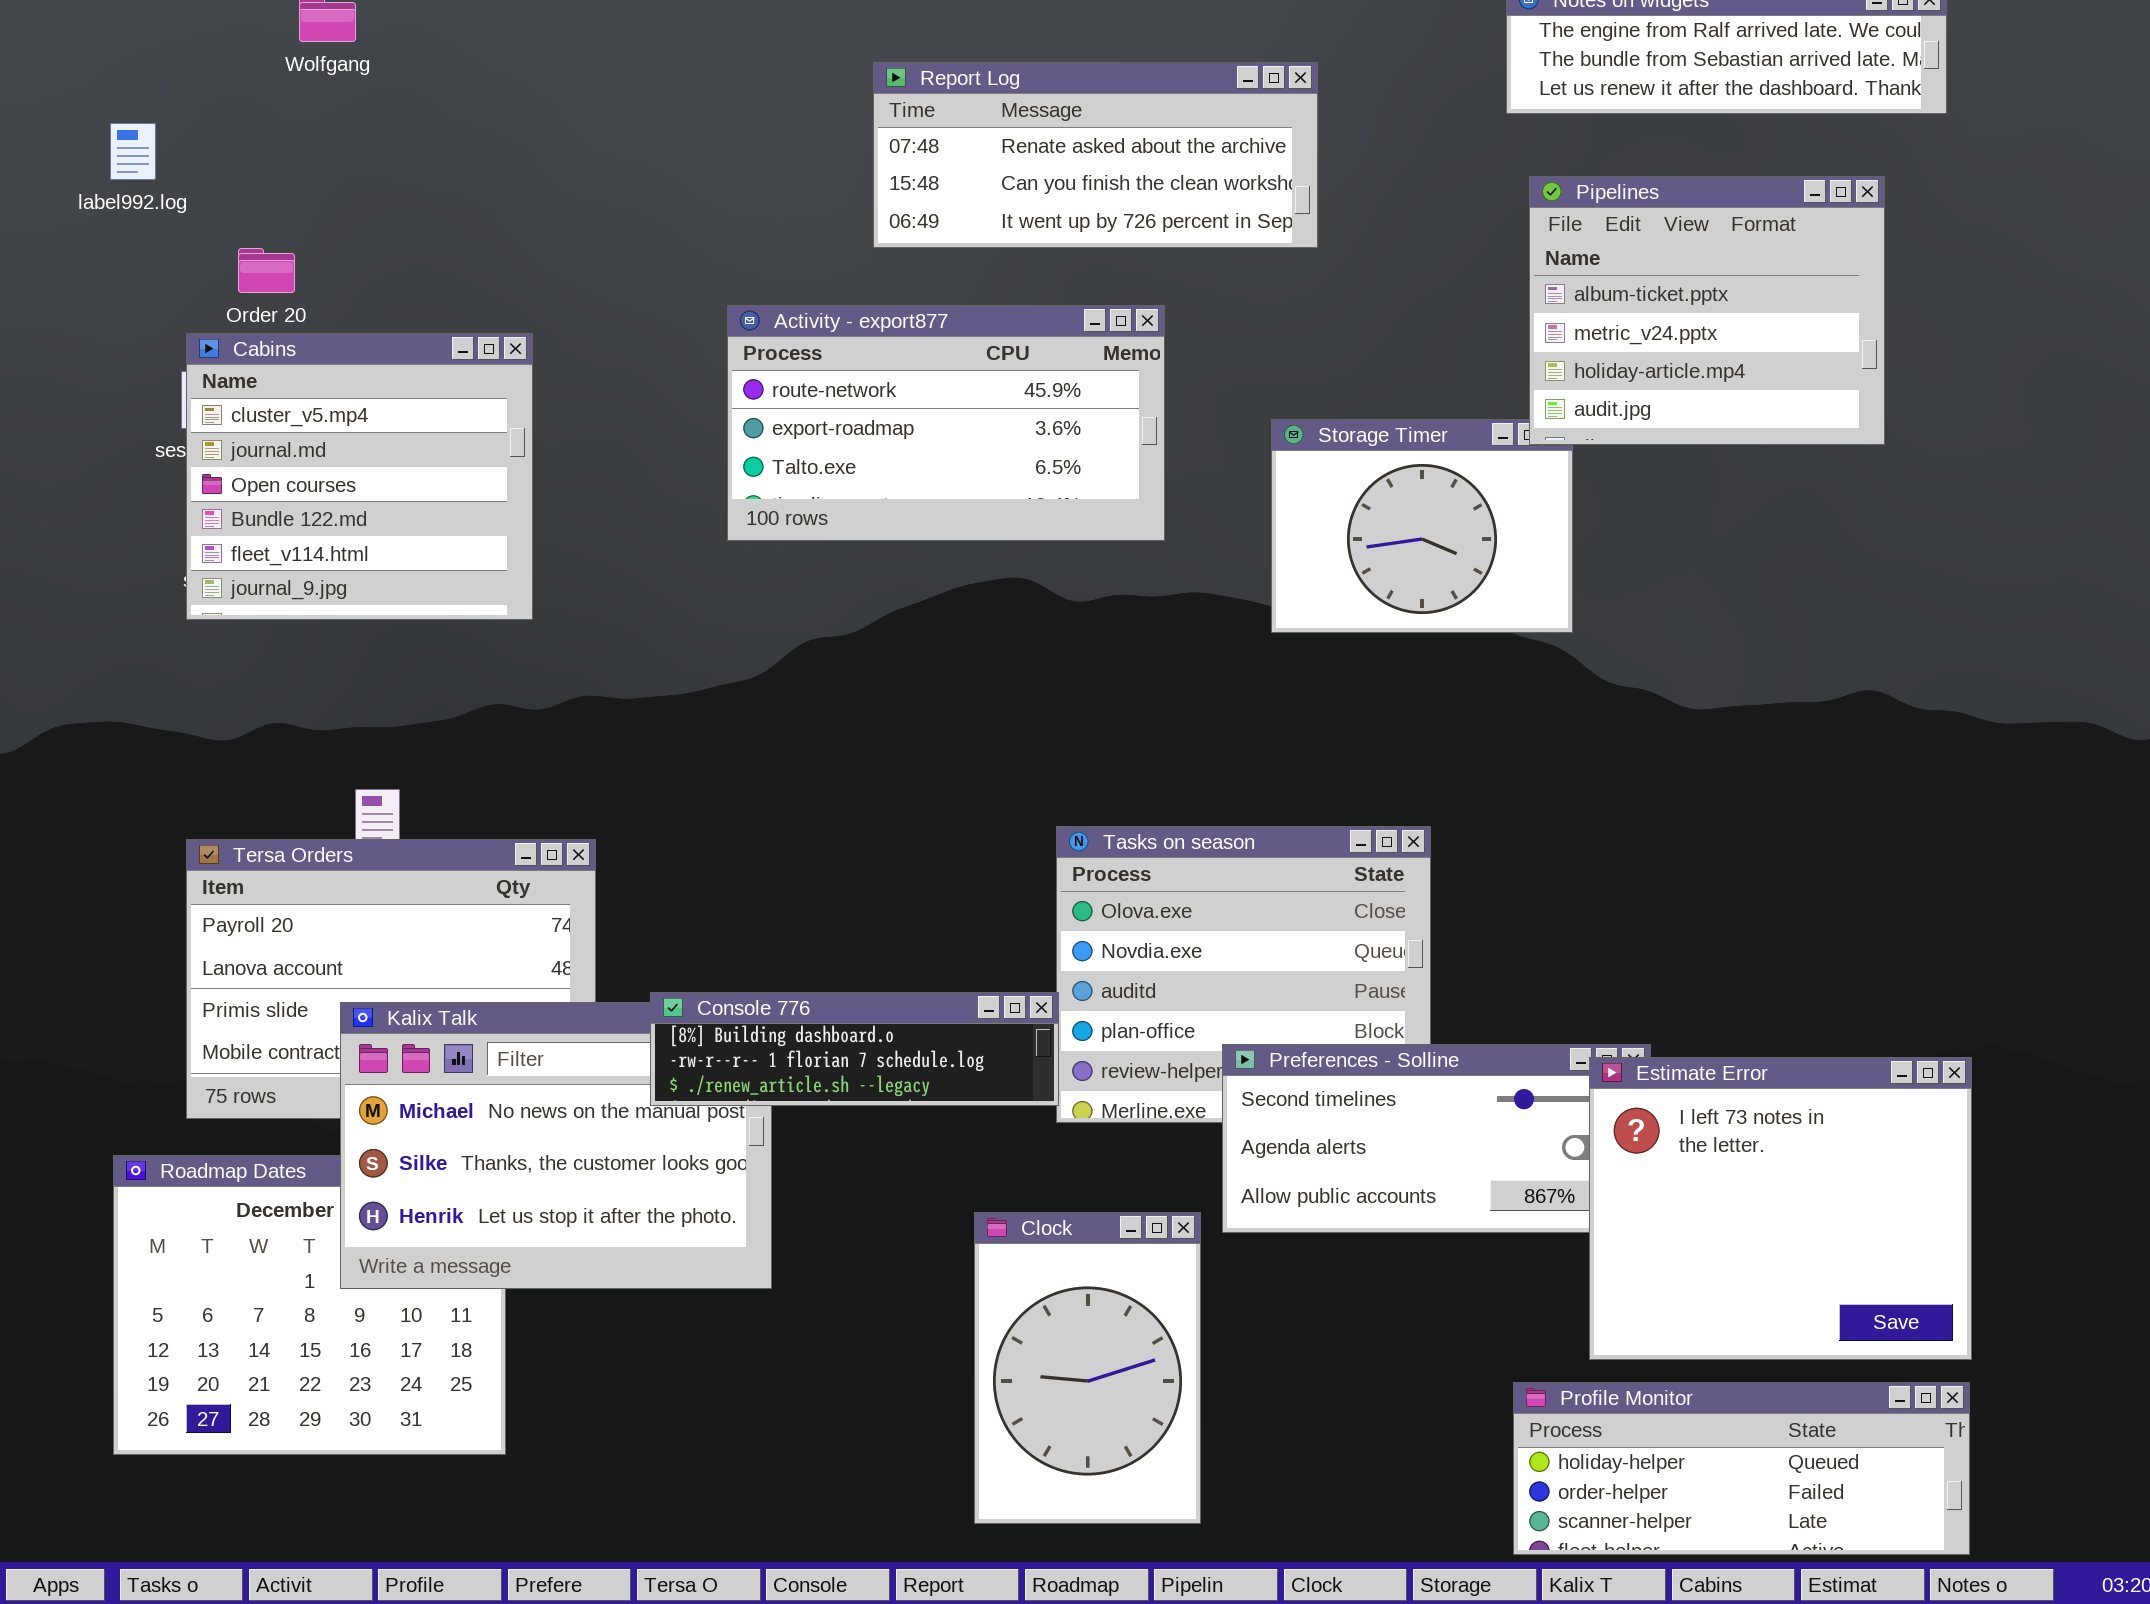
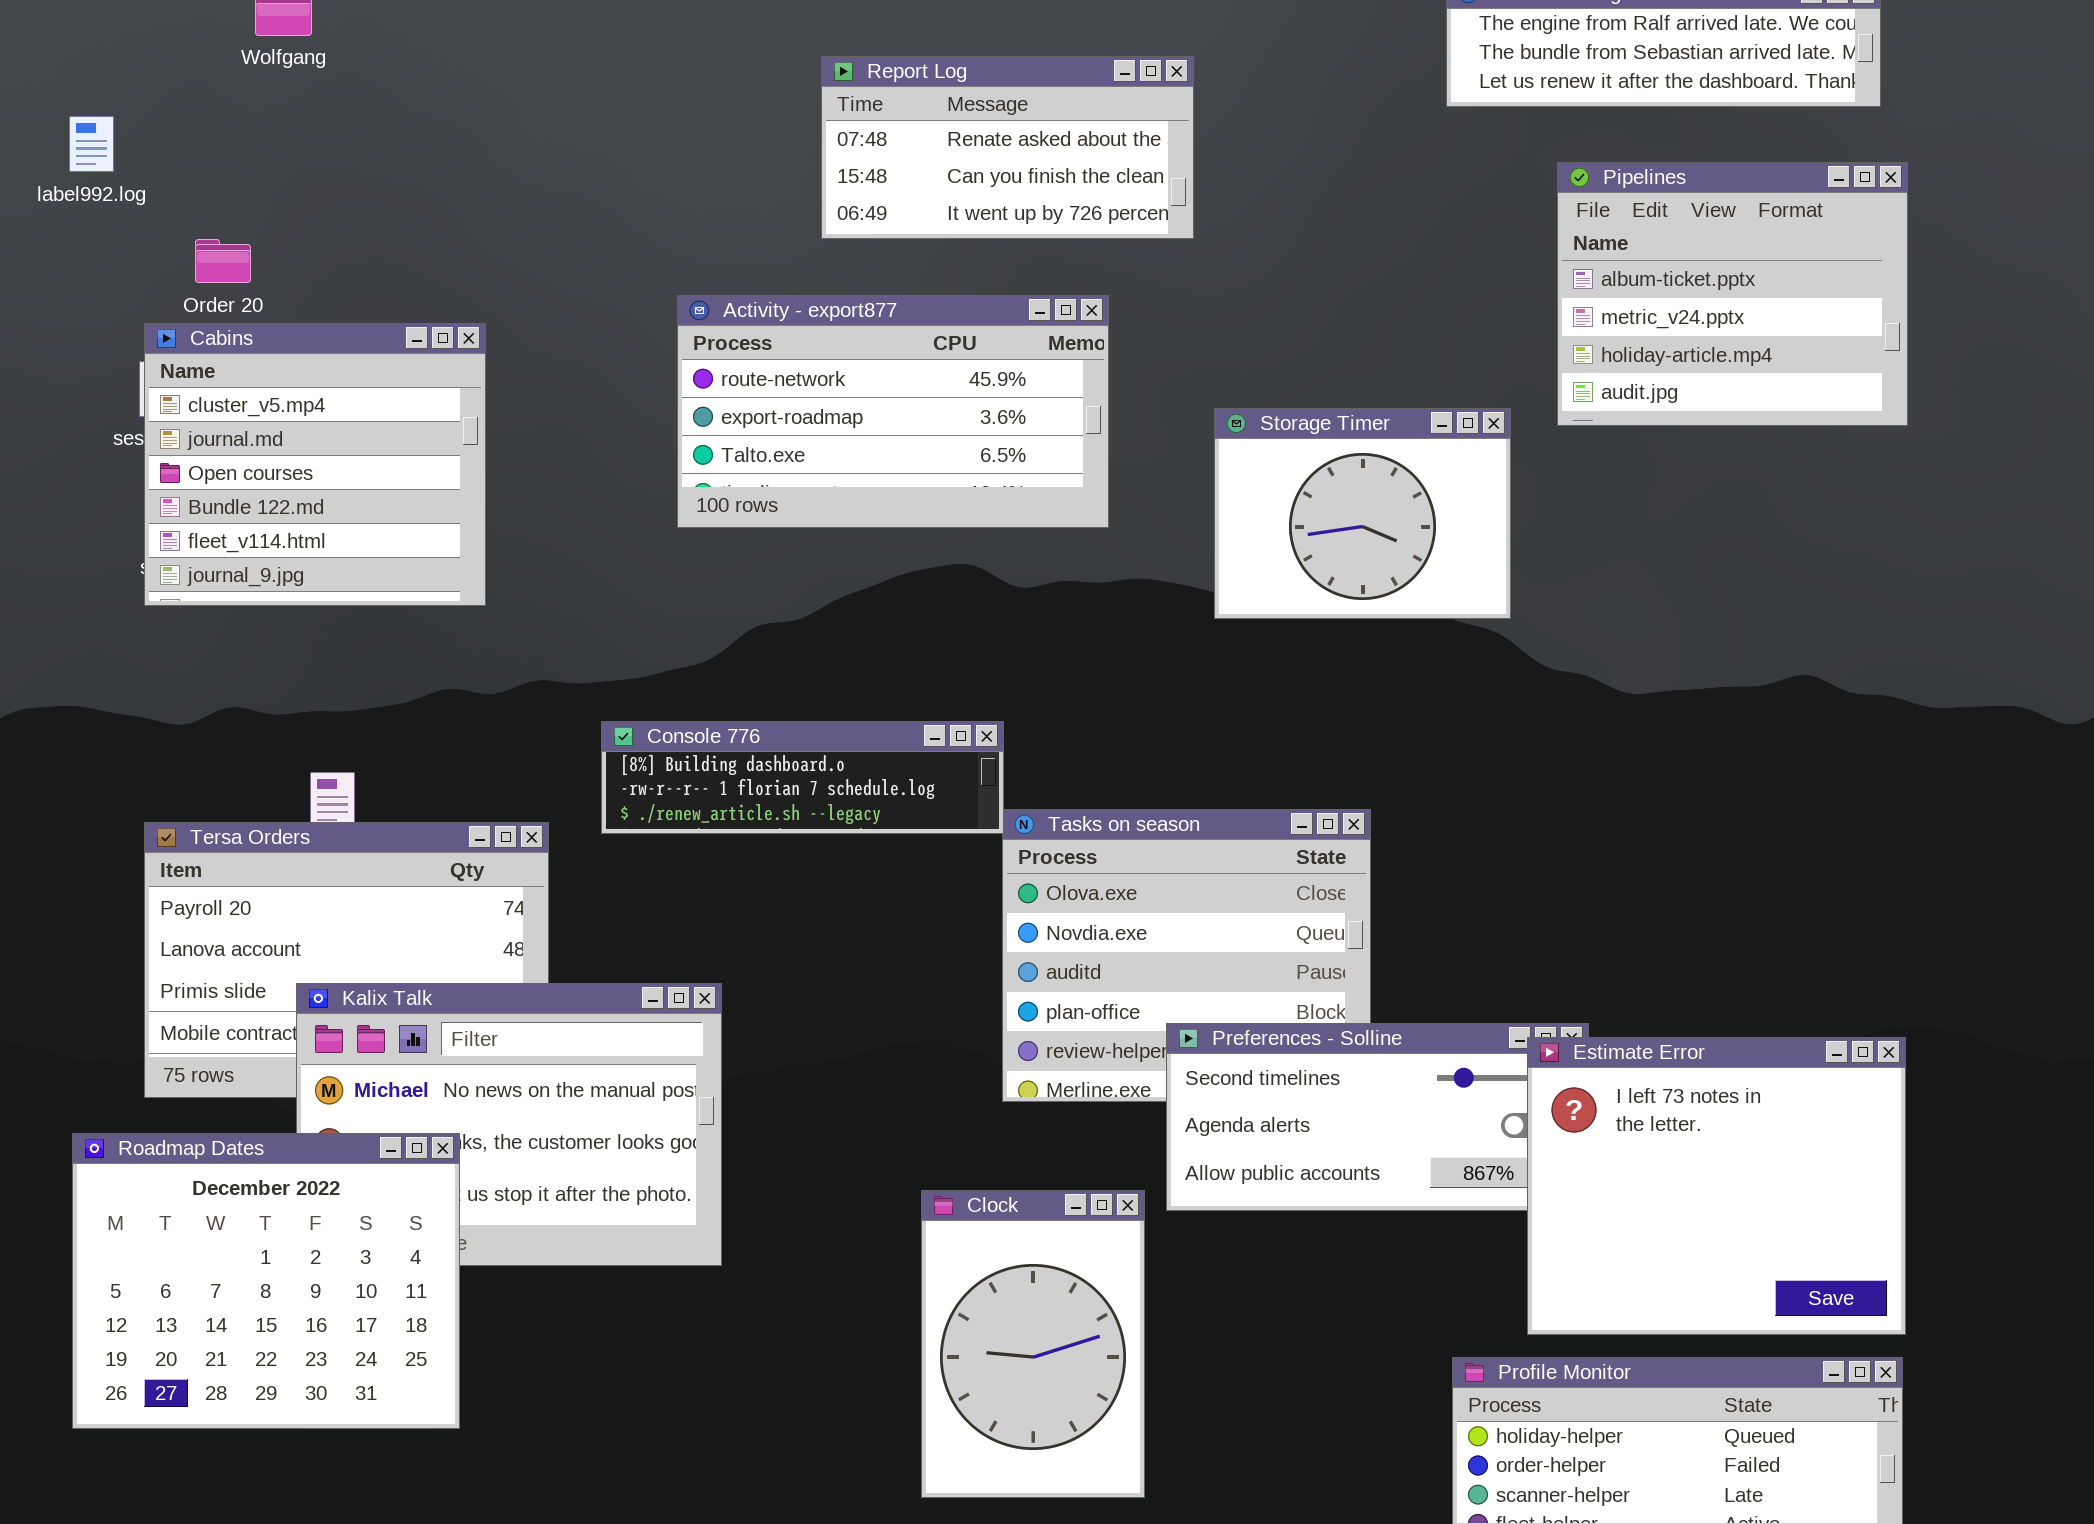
Report Log: [873,62,1318,248] -> [821,56,1194,239], resized
Pipelines: [1529,176,1885,445] -> [1557,162,1908,426], moved
Console 776: [650,992,1059,1106] -> [601,721,1004,834], moved
Roadmap Dates: [113,1155,506,1455] -> [72,1133,460,1429], raised

